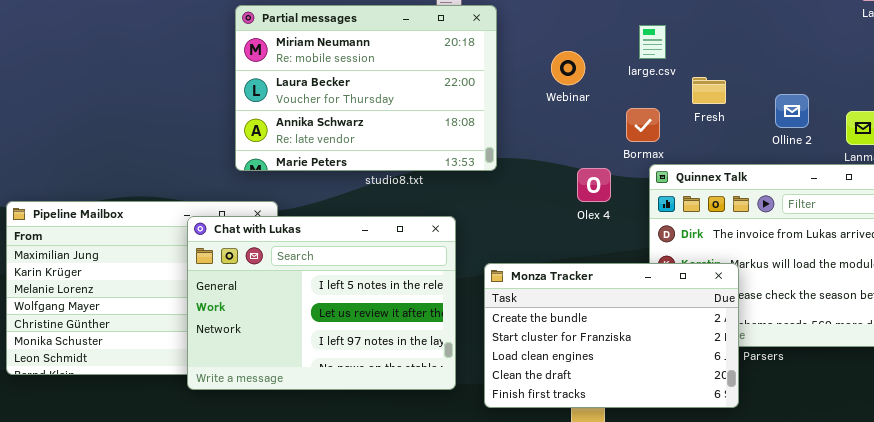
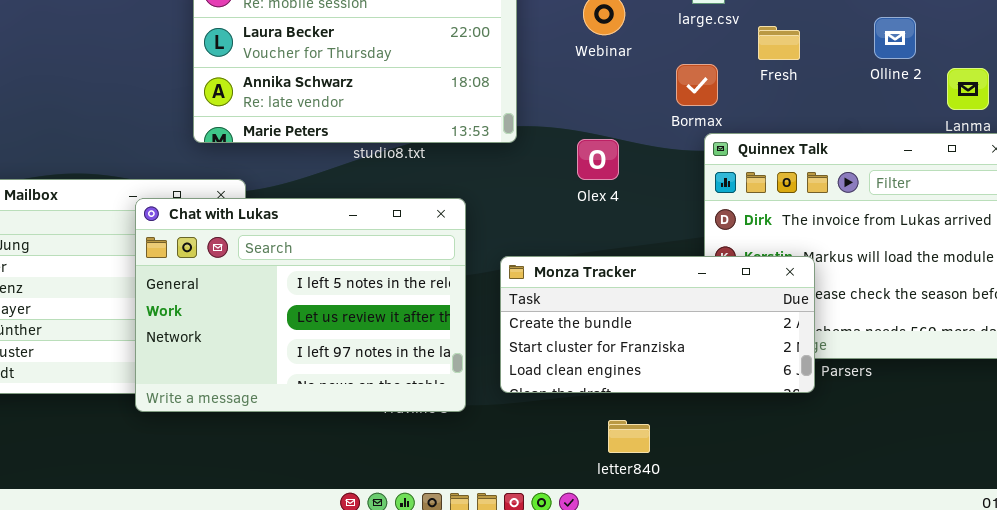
Olline 2: [775,94,809,128] -> [874,17,916,59], moved
Olex 4: [577,168,611,202] -> [577,139,619,180], moved
Monza Tracker: [484,263,739,408] -> [500,256,815,393], resized

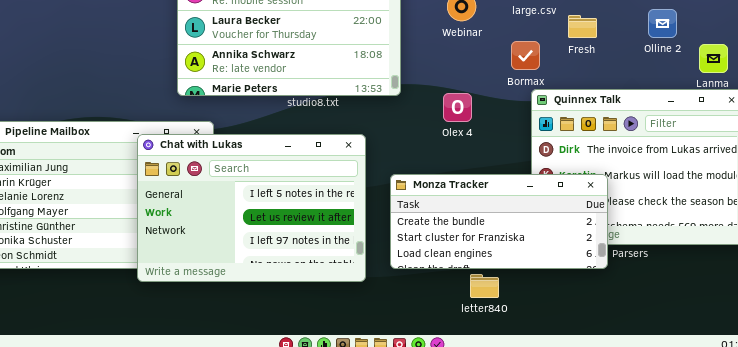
letter840: [608,420,650,453] -> [470,274,499,298], moved

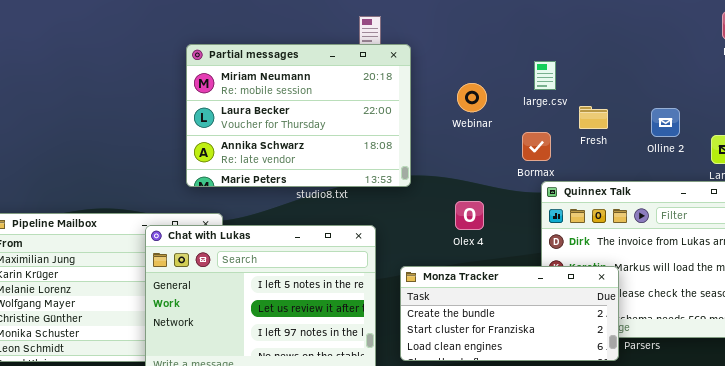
Olline 2: [648,9,677,38] -> [651,108,680,137], moved
Olex 4: [443,93,472,122] -> [455,201,484,230], moved

